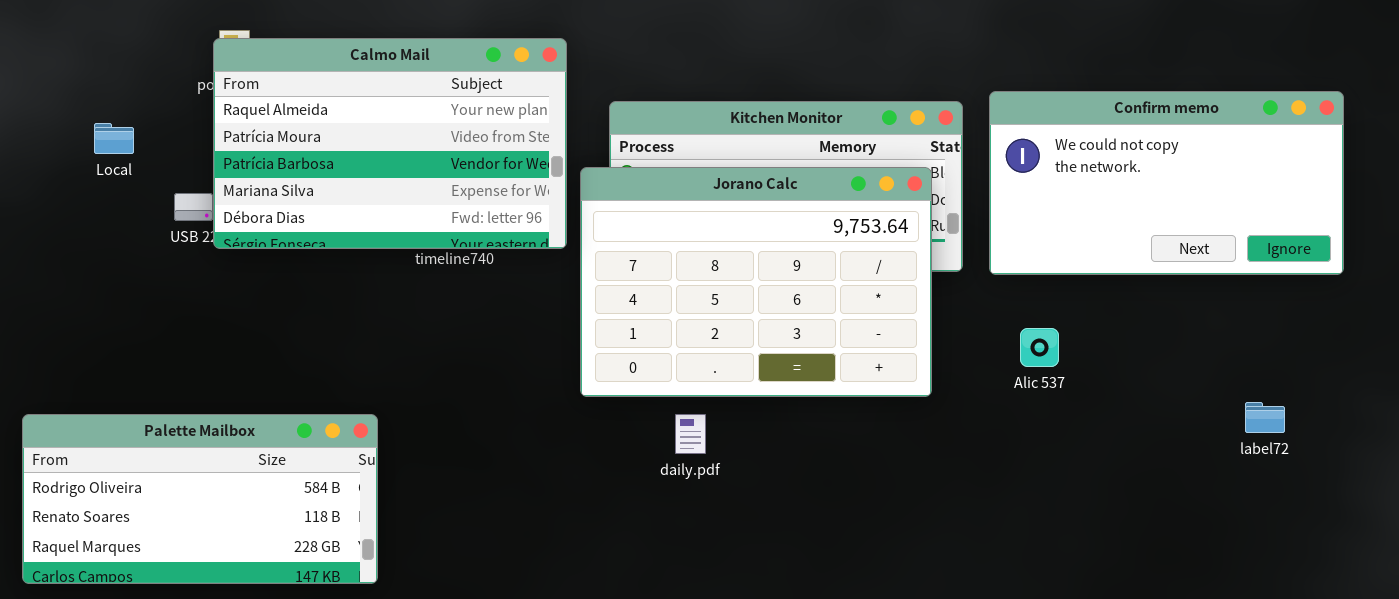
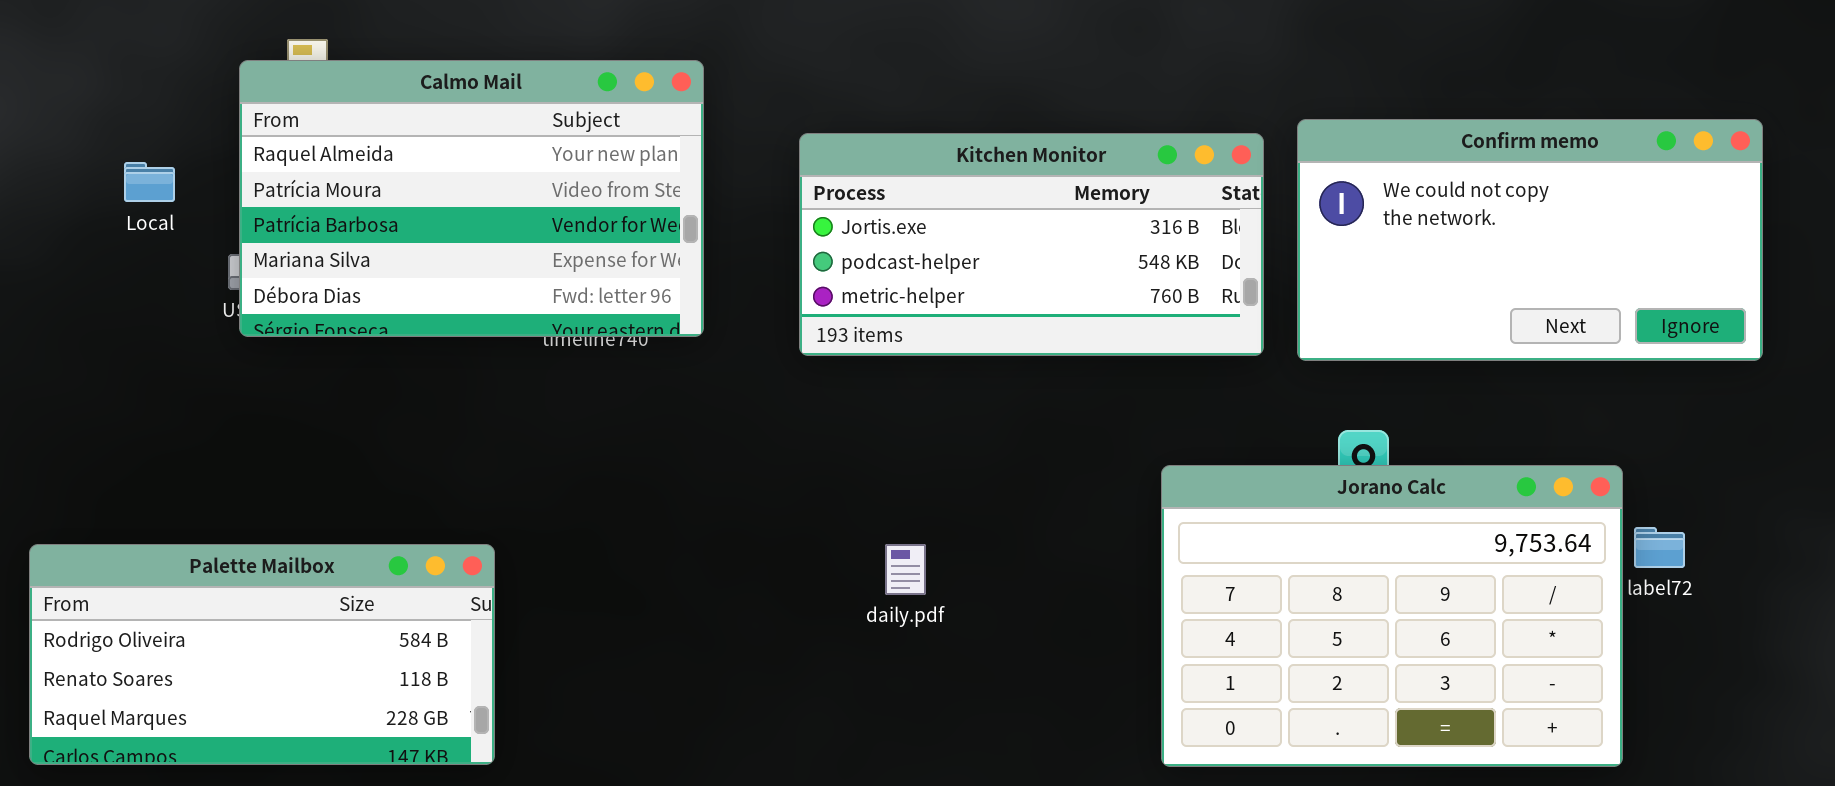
Calmo Mail: [213,38,567,249] -> [239,60,704,337], moved
Jorano Calc: [580,167,932,397] -> [1161,465,1623,767], moved

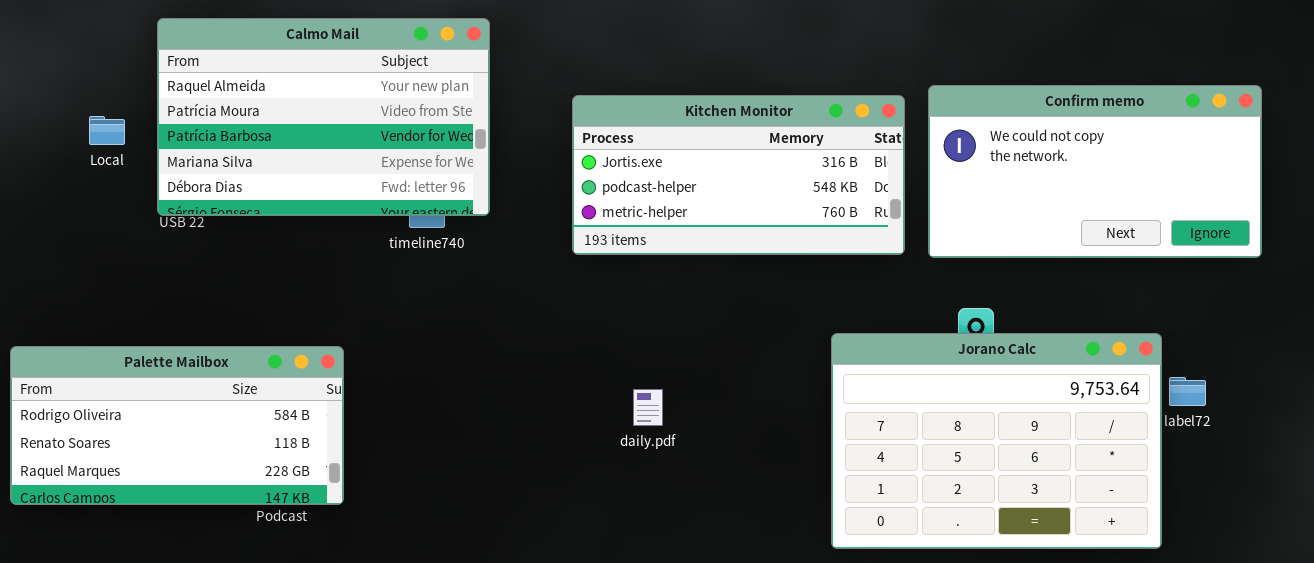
Calmo Mail: [239,60,704,337] -> [157,18,490,216], moved
Palette Mailbox: [29,544,495,765] -> [10,346,344,505], moved

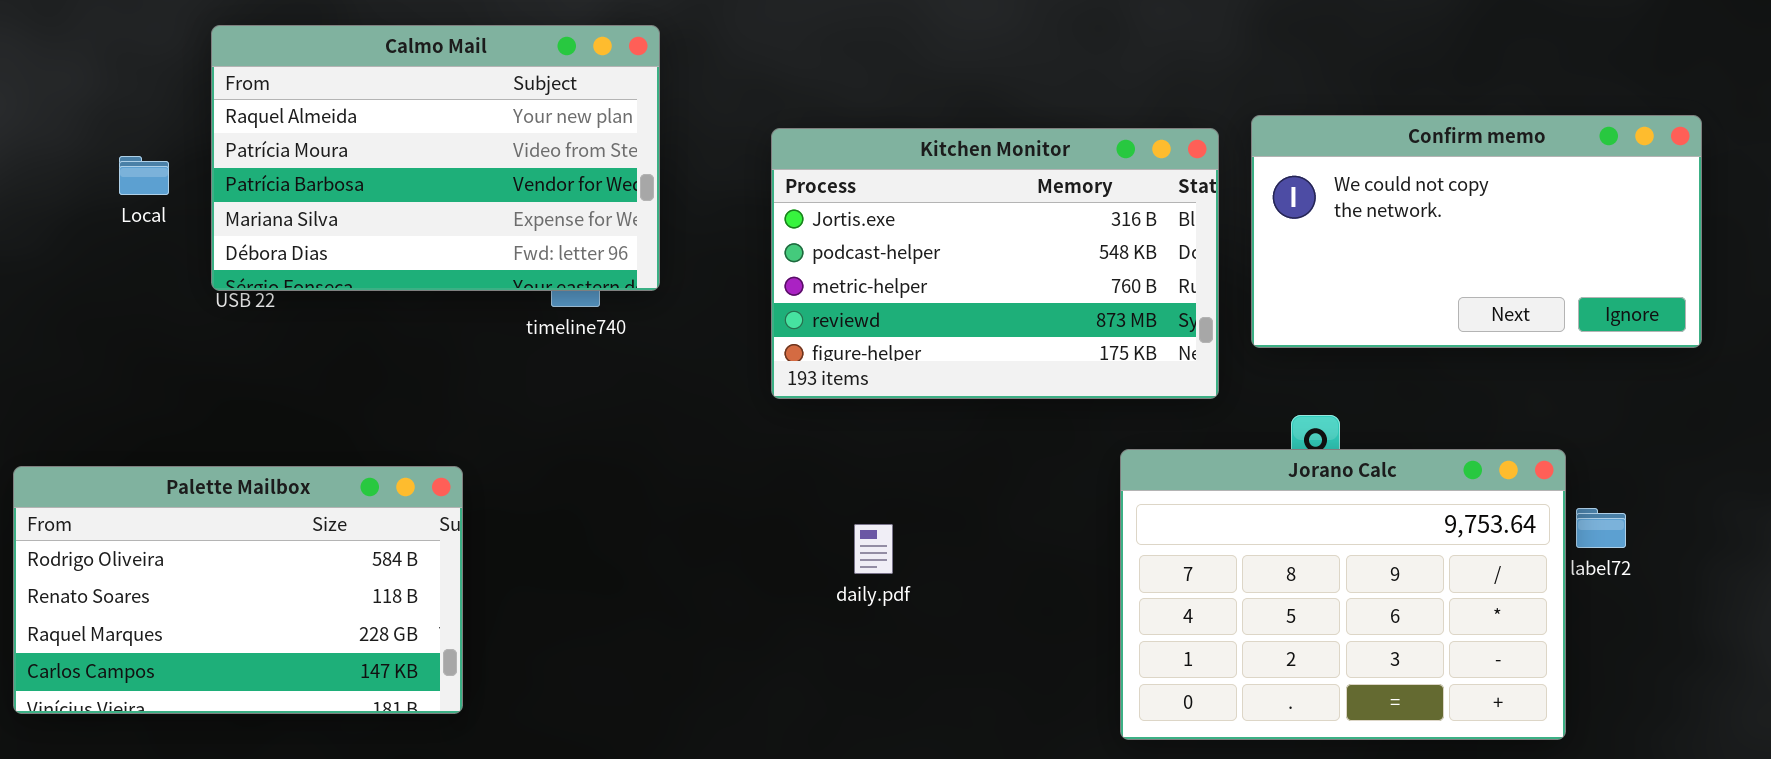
Kitchen Monitor: [572,95,905,255] -> [771,128,1219,399], resized
Palette Mailbox: [10,346,344,505] -> [13,466,463,714], resized

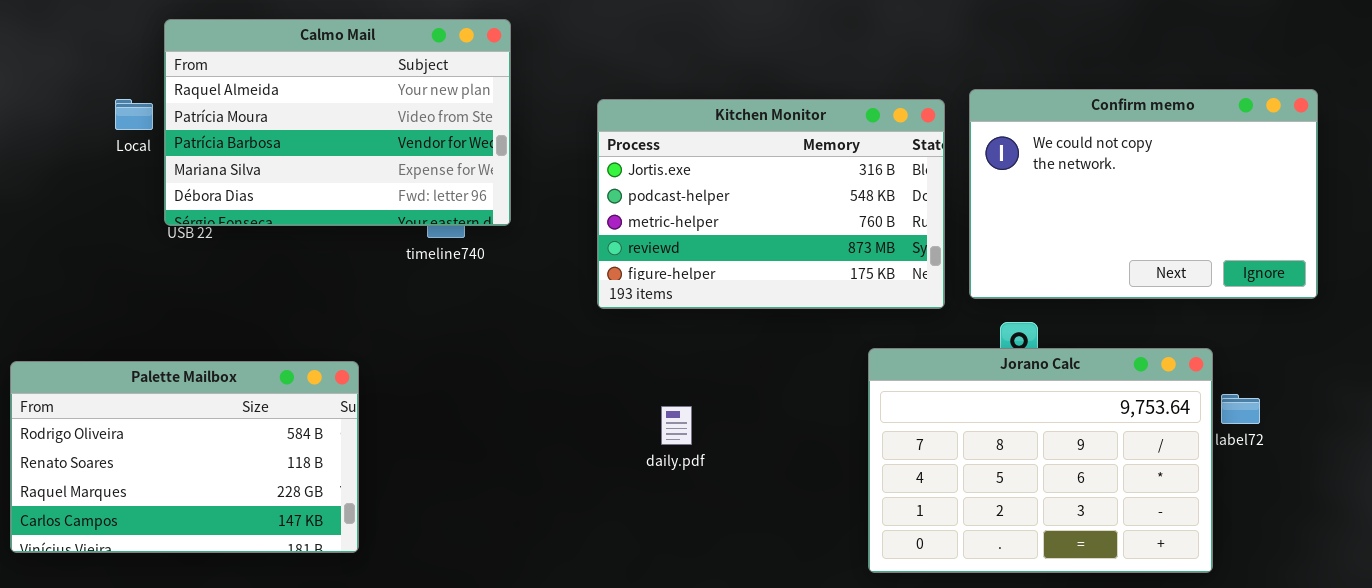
Confirm memo: [1251,115,1702,348] -> [969,89,1318,299], resized
Local: [119,156,169,195] -> [115,99,153,130], moved

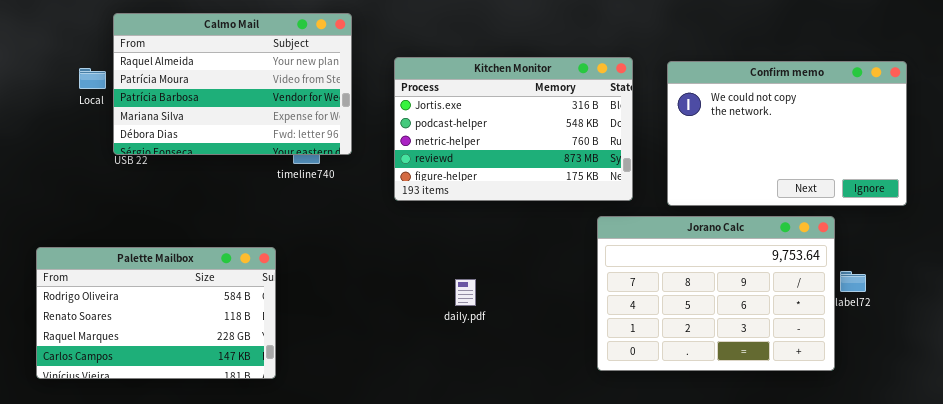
Kitchen Monitor: [597,99,945,309] -> [394,57,633,201], moved
Jorano Calc: [868,348,1213,573] -> [597,216,835,371], moved
Palette Mailbox: [10,361,359,553] -> [36,247,276,379], moved

